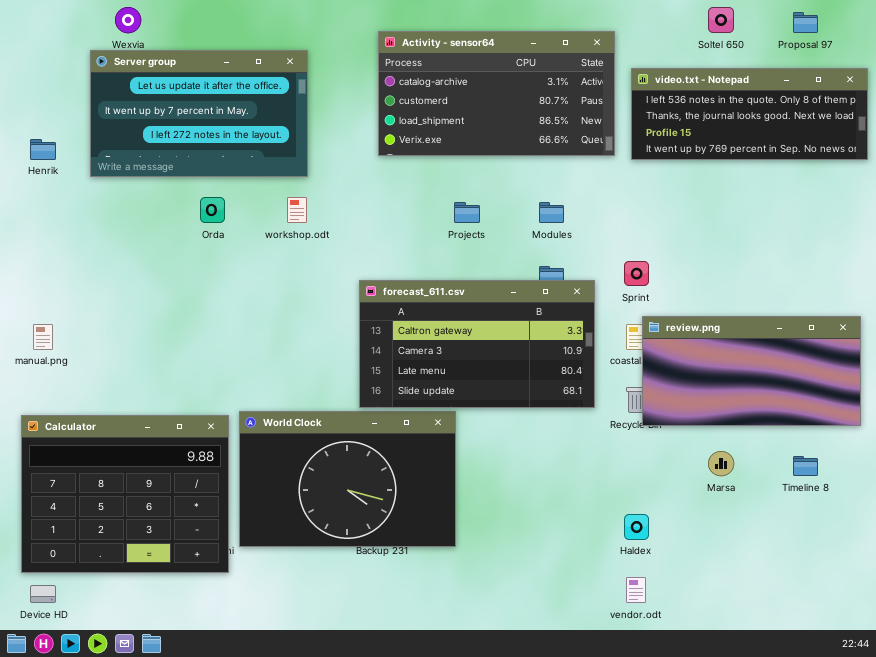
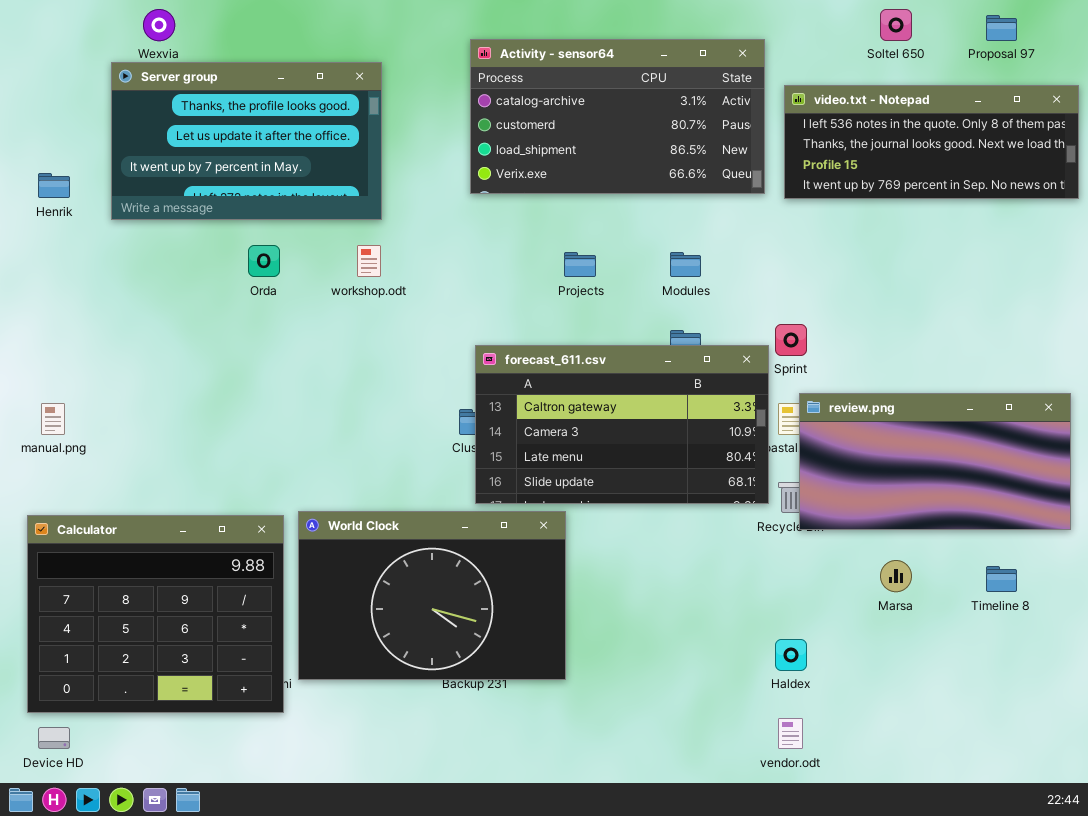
Server group: [90,50,308,177] -> [111,62,382,220], scrolled up 1 row
forecast_611.csv: [359,280,595,408] -> [475,345,769,504], moved

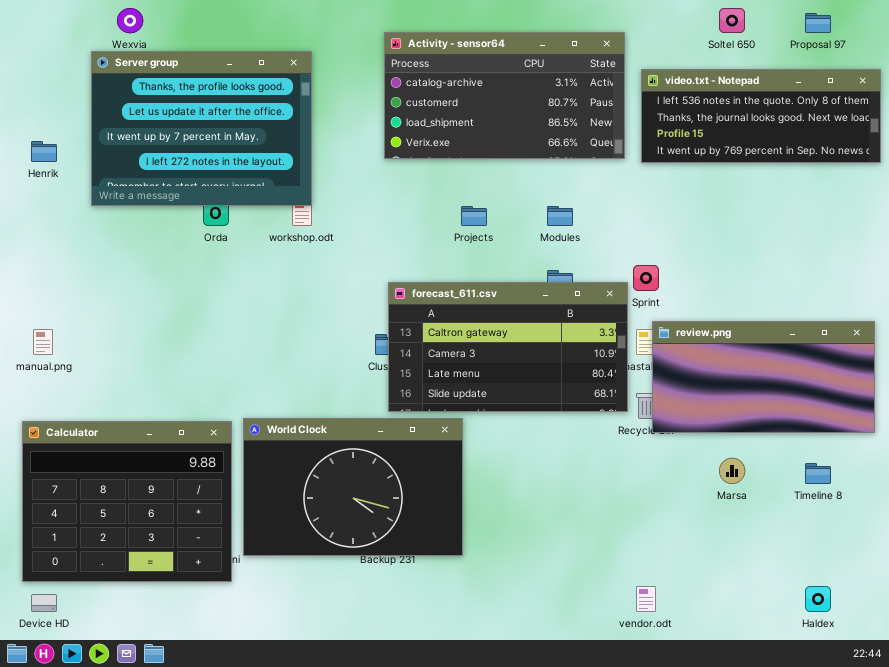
Server group: [111,62,382,220] -> [91,51,312,206], resized
Haldex: [775,639,807,671] -> [805,586,831,612], moved

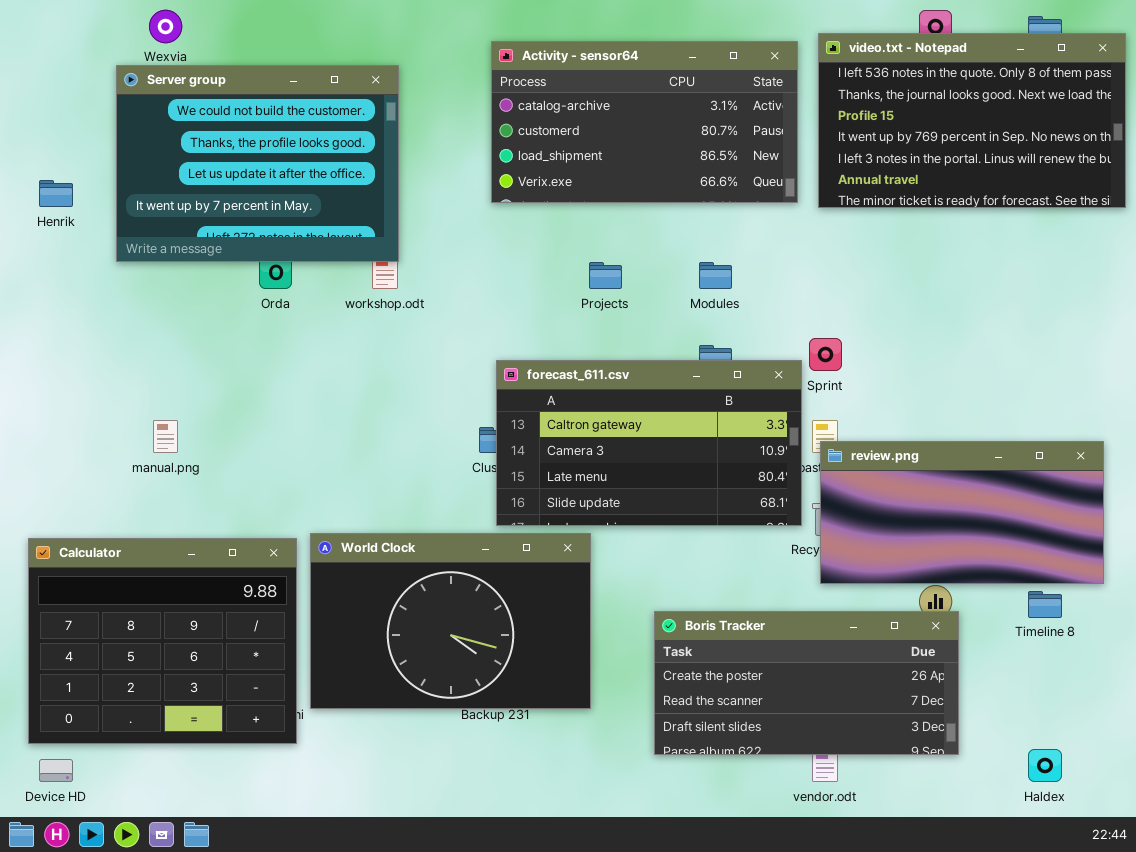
Server group: [91,51,312,206] -> [116,65,399,262], scrolled up 1 row
video.txt - Notepad: [641,69,881,163] -> [818,33,1126,208], resized
review.png: [652,321,875,433] -> [820,441,1104,584], moved
manual.png: [33,329,53,355] -> [153,420,178,453], moved
Boris Tracker: none -> [654,611,959,755], opened

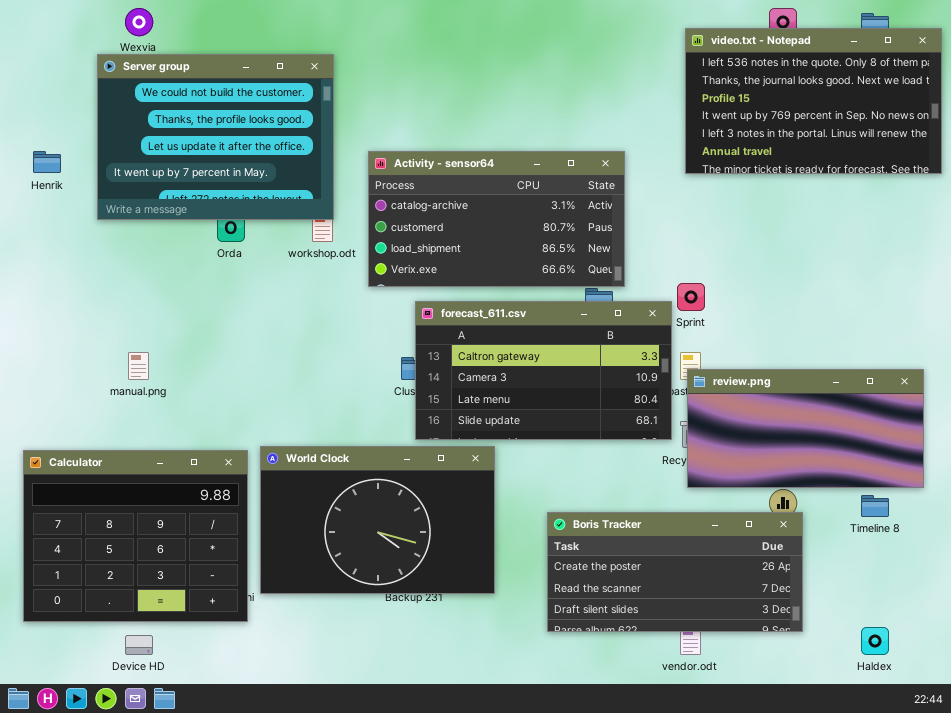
Activity - sensor64: [491,41,798,203] -> [368,151,625,287], moved
Device HD: [39,759,73,782] -> [125,635,153,655], moved

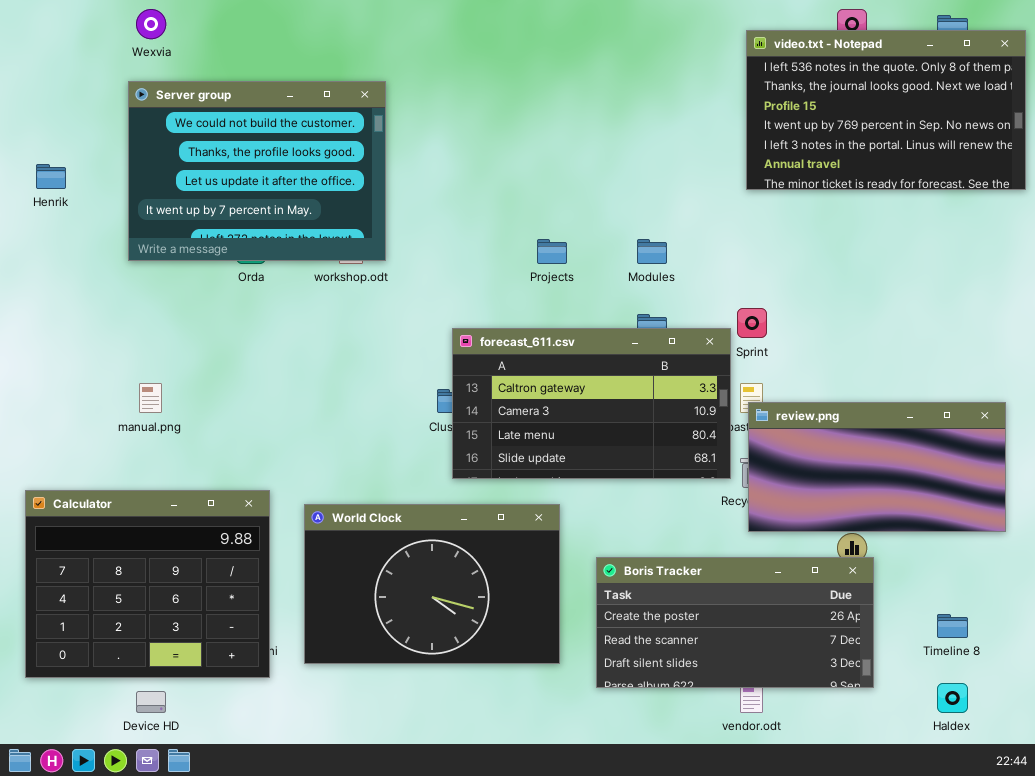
Server group: [97,54,334,220] -> [128,81,386,261], moved
Activity - sensor64: [368,151,625,287] -> none, closed
World Clock: [260,446,495,594] -> [304,504,560,664], moved
Timeline 8: [861,495,889,517] -> [937,614,968,638], moved

